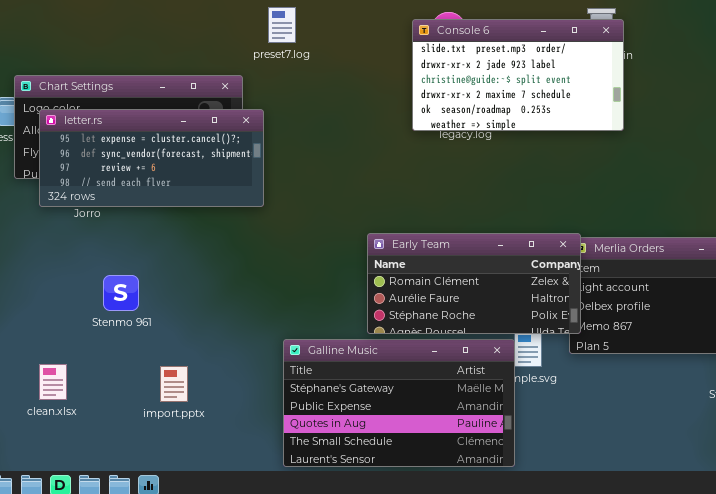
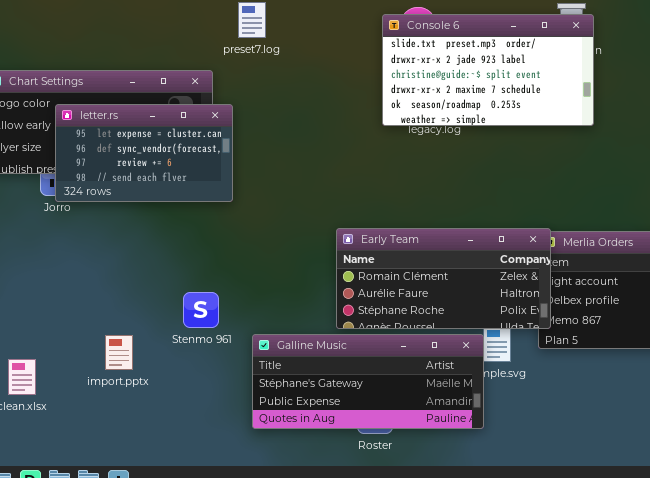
letter.rs: [39,109,264,207] -> [55,104,233,202], resized
Stenmo 961: [103,275,139,311] -> [183,292,219,328], moved
Galline Music: [283,339,515,467] -> [252,334,484,429], resized
import.pptx: [160,366,188,402] -> [105,335,133,370], moved

